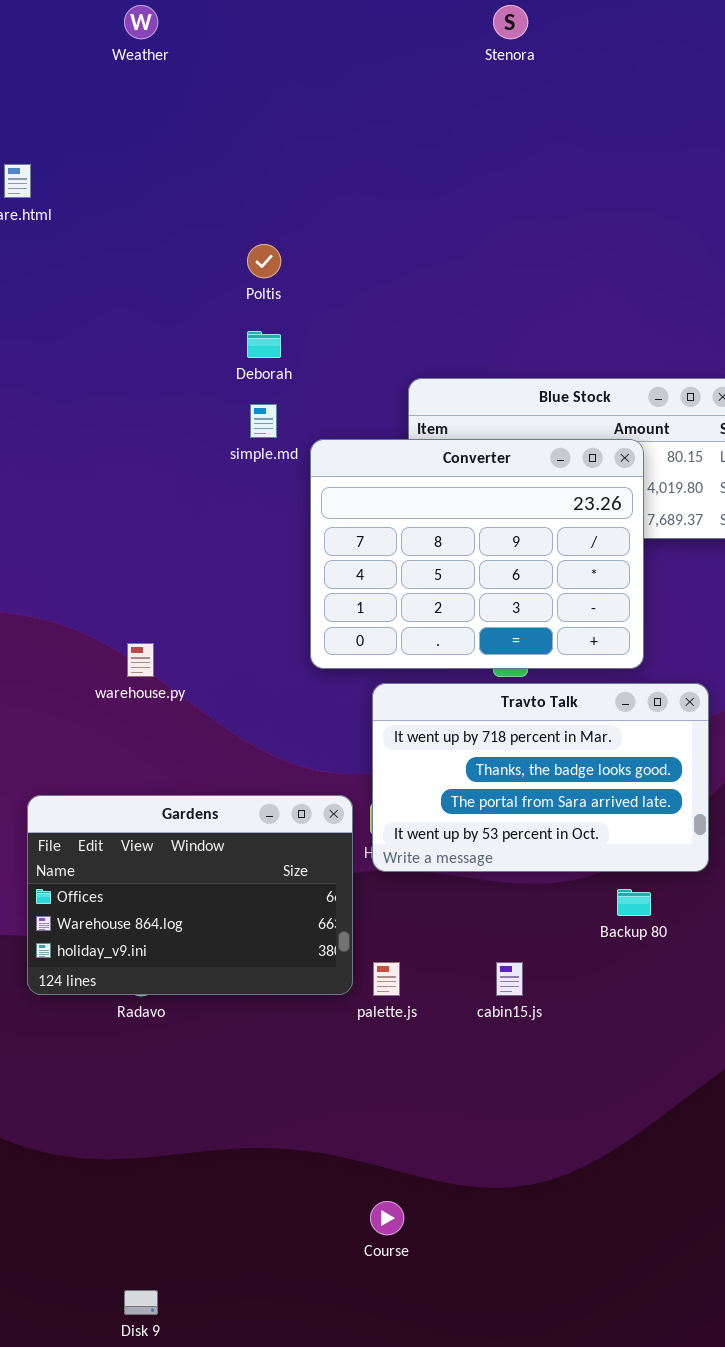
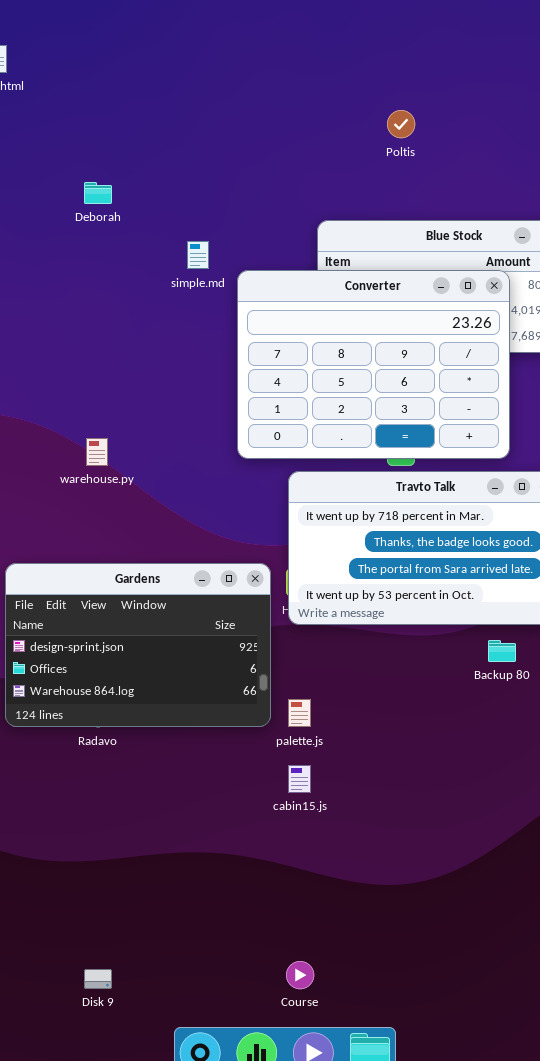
Poltis: [247,244,281,278] -> [387,110,415,138], moved
Deborah: [247,331,281,358] -> [84,182,112,204], moved
Gardens: [27,795,353,995] -> [5,563,271,727], scrolled up 1 row
cabin15.js: [496,962,523,996] -> [288,765,311,793], moved
Course: [370,1201,404,1235] -> [286,961,314,989], moved

